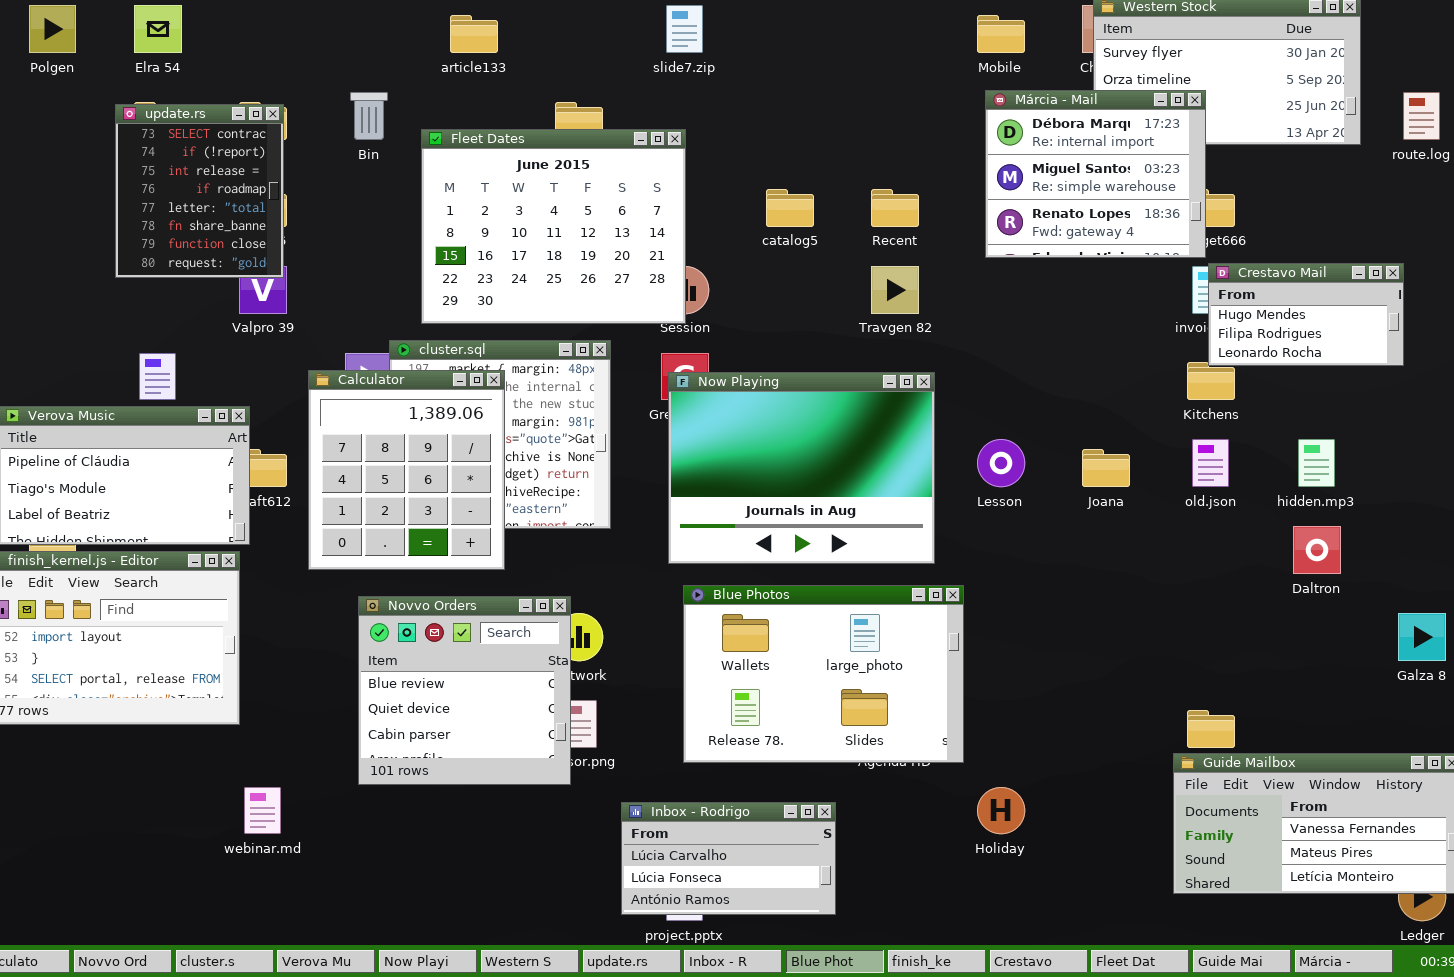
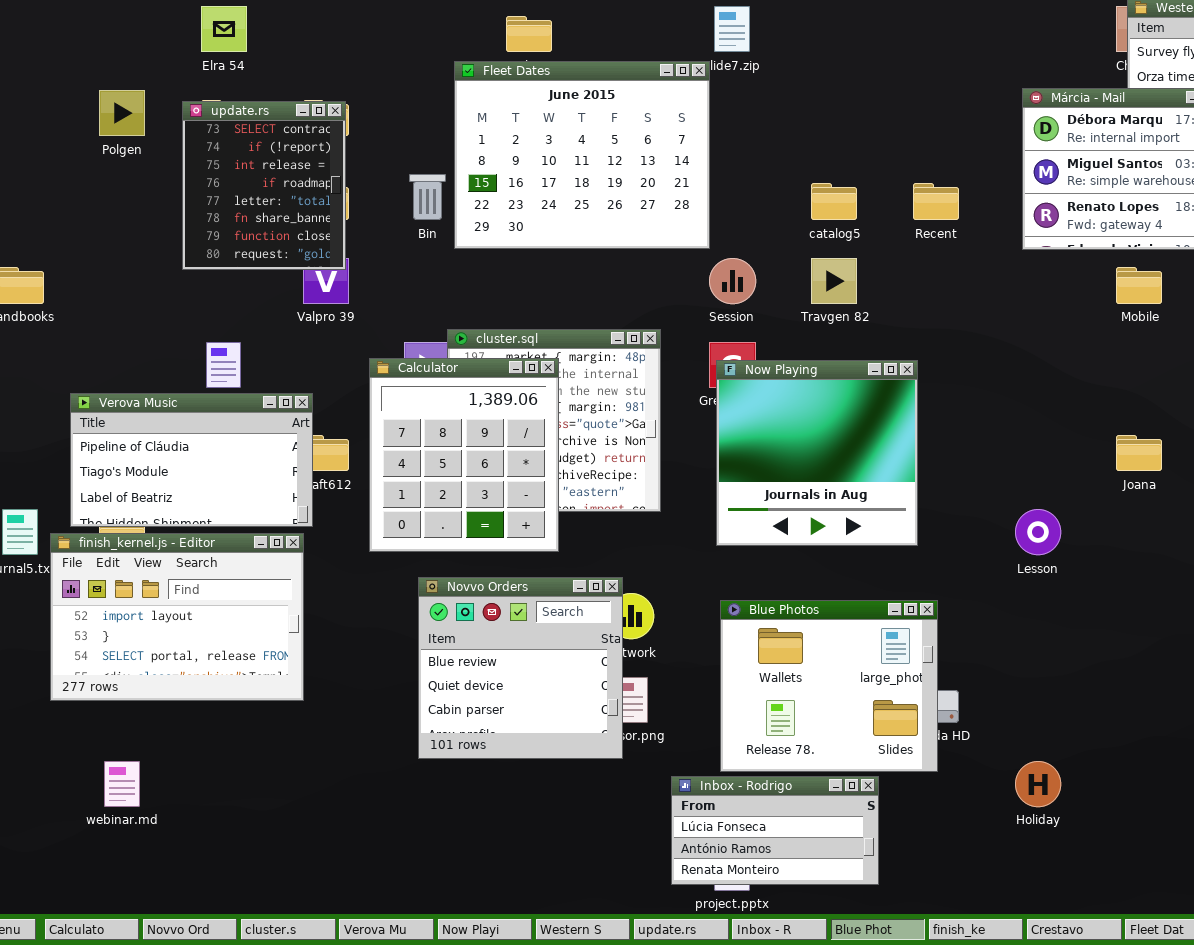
Polgen: [29,5,76,53] -> [99,90,145,136], moved
Mobile: [977,15,1025,53] -> [1116,267,1162,304], moved
Bin: [350,92,388,140] -> [409,174,446,220], moved
Fleet Dates: [421,129,686,324] -> [454,61,710,249], moved
Travgen 82: [871,266,919,314] -> [811,258,857,304], moved
Now Playing: [668,372,935,564] -> [716,360,918,546], resized
Lesson: [977,439,1025,487] -> [1015,509,1061,555], moved
Blue Photos: [683,585,964,763] -> [720,600,938,772], moved, resized
webinar.md: [244,787,281,834] -> [104,761,140,807], moved
Inbox - Rodrigo: [621,802,836,915] -> [671,776,879,885], scrolled down 1 row

